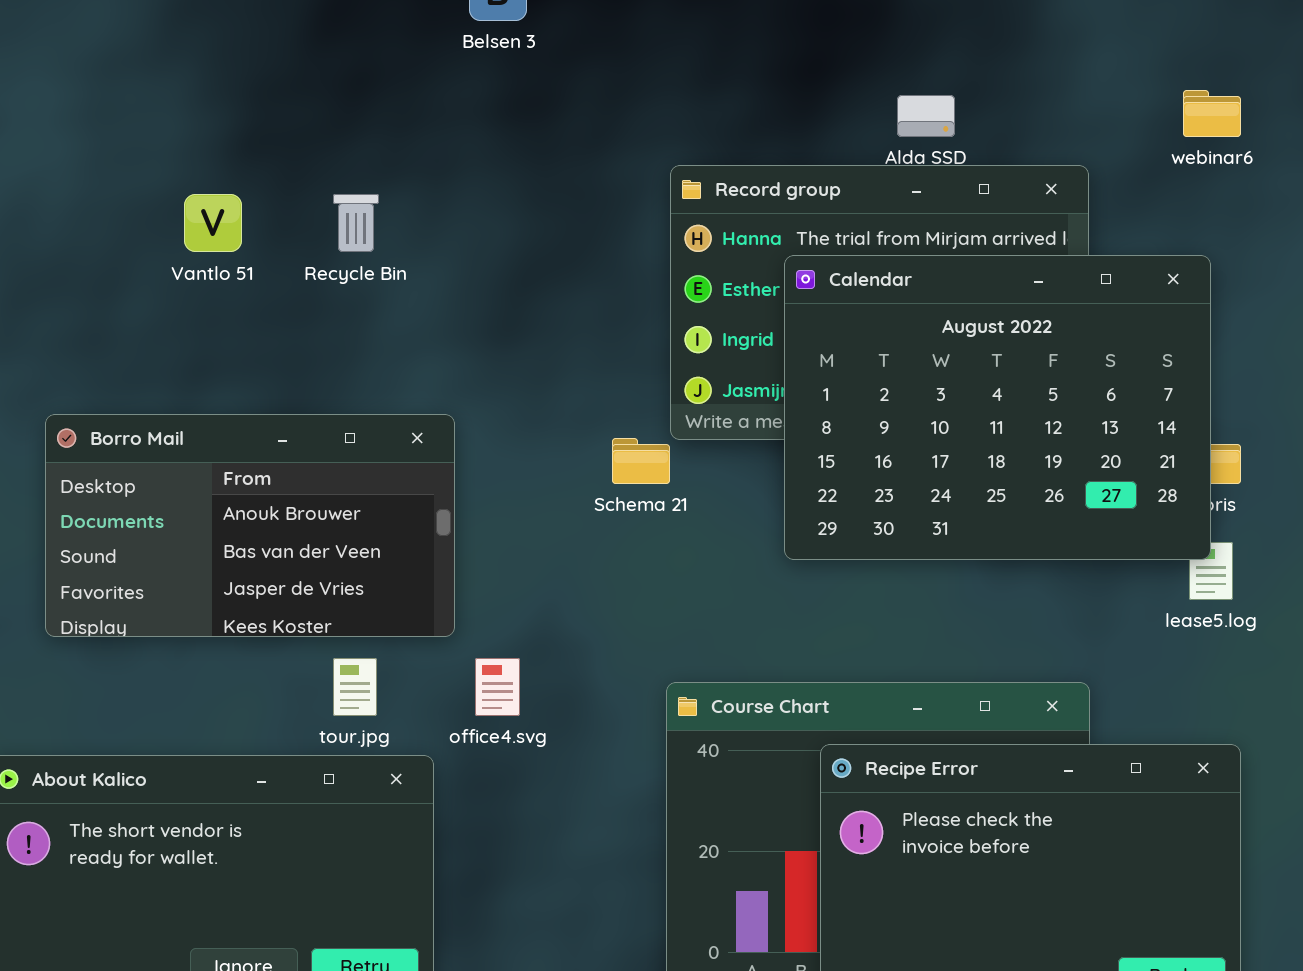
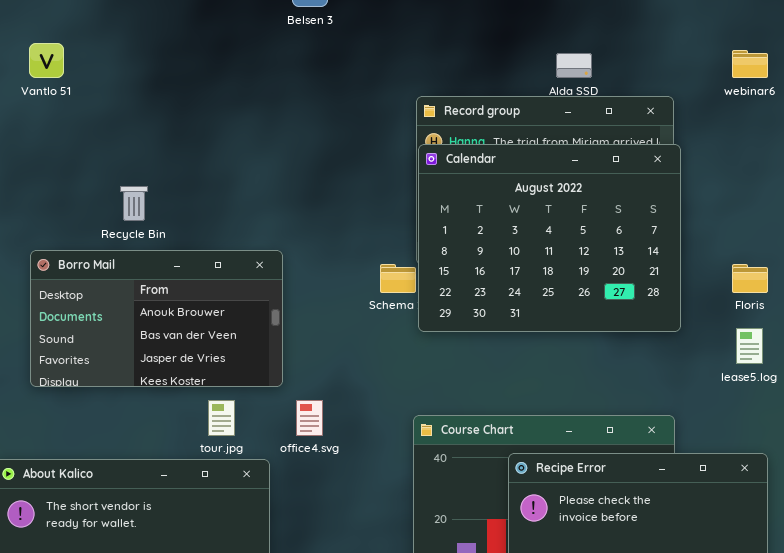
Vantlo 51: [184,194,242,252] -> [29,43,64,78], moved
Recycle Bin: [333,194,379,252] -> [120,186,148,221], moved
Calendar: [784,255,1211,560] -> [418,144,681,332], moved

